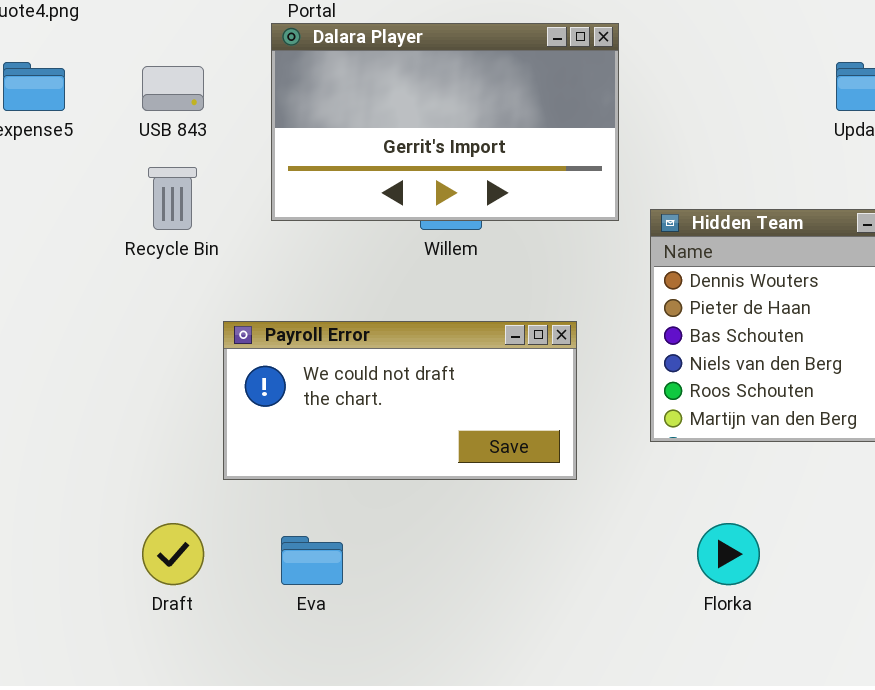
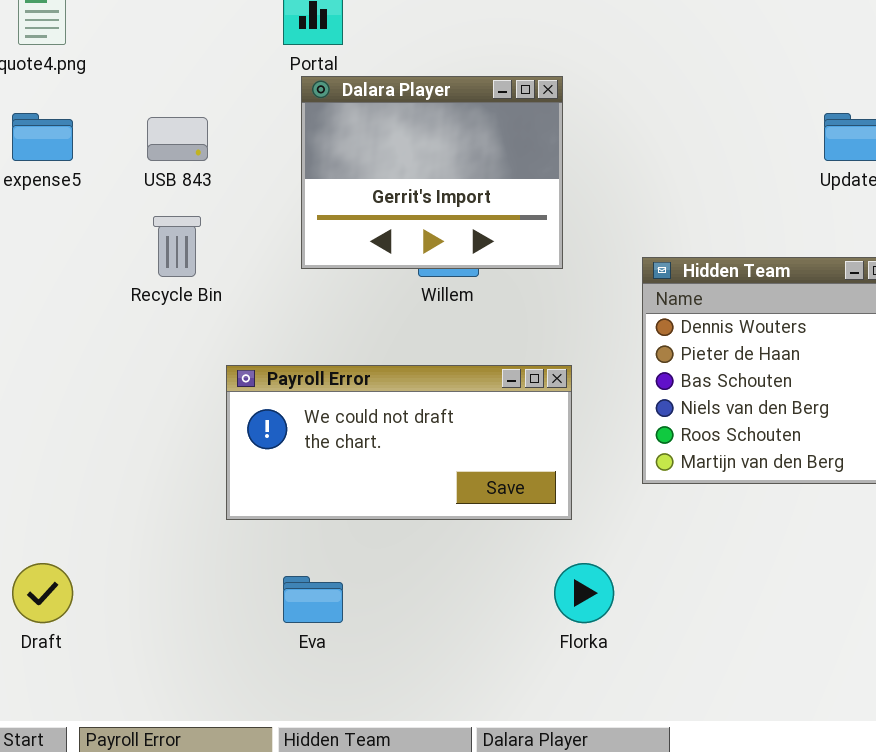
Dalara Player: [271,23,619,221] -> [301,76,563,269], moved, resized
Draft: [142,523,204,585] -> [12,563,73,623], moved
Florka: [697,523,760,585] -> [554,563,614,623], moved

